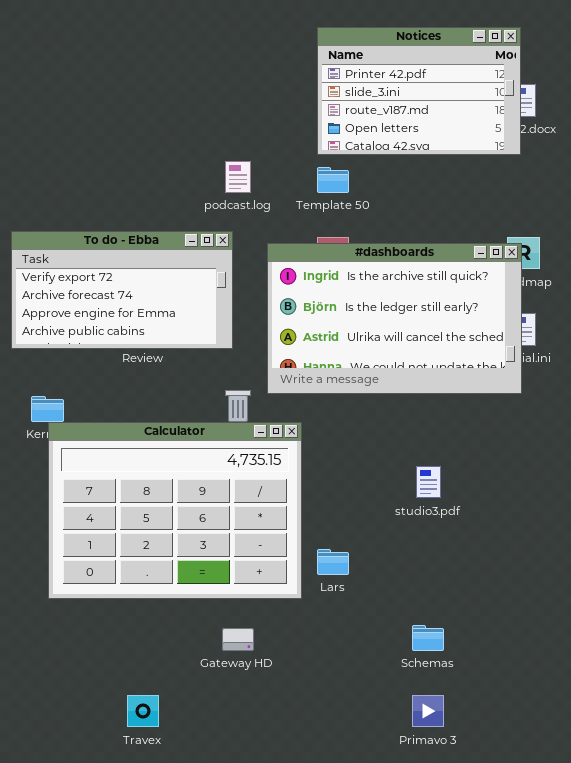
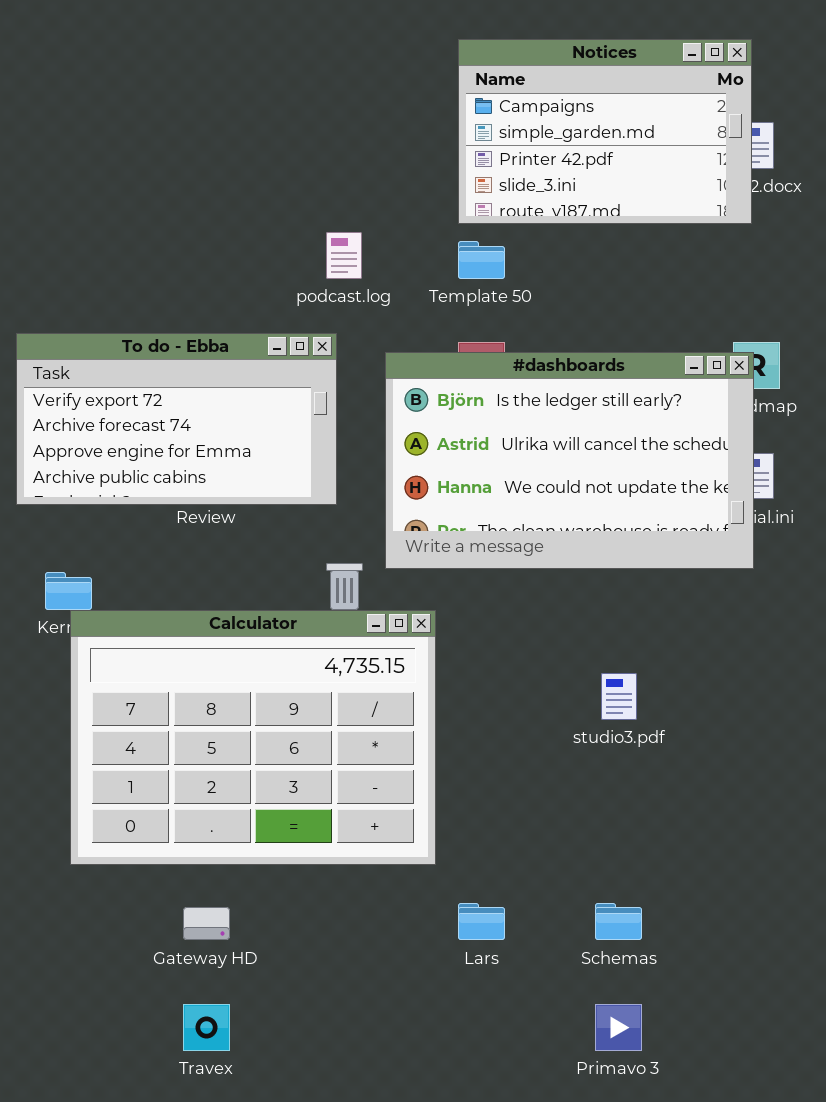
Notices: [317,27,521,155] -> [458,39,752,224], scrolled up 2 rows
#dashboards: [267,243,522,394] -> [385,352,754,569], scrolled down 1 row
Lars: [317,549,349,575] -> [458,903,505,940], moved
Gateway HD: [222,628,254,651] -> [183,907,230,940], moved

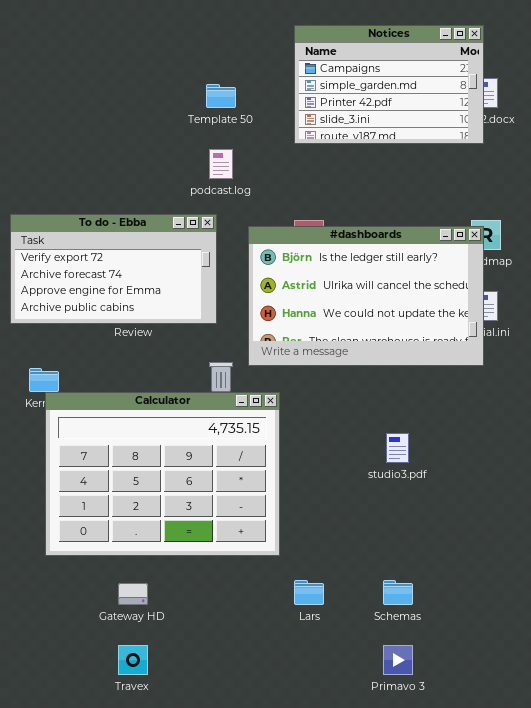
Template 50: [458,241,505,279] -> [206,84,236,108], moved

